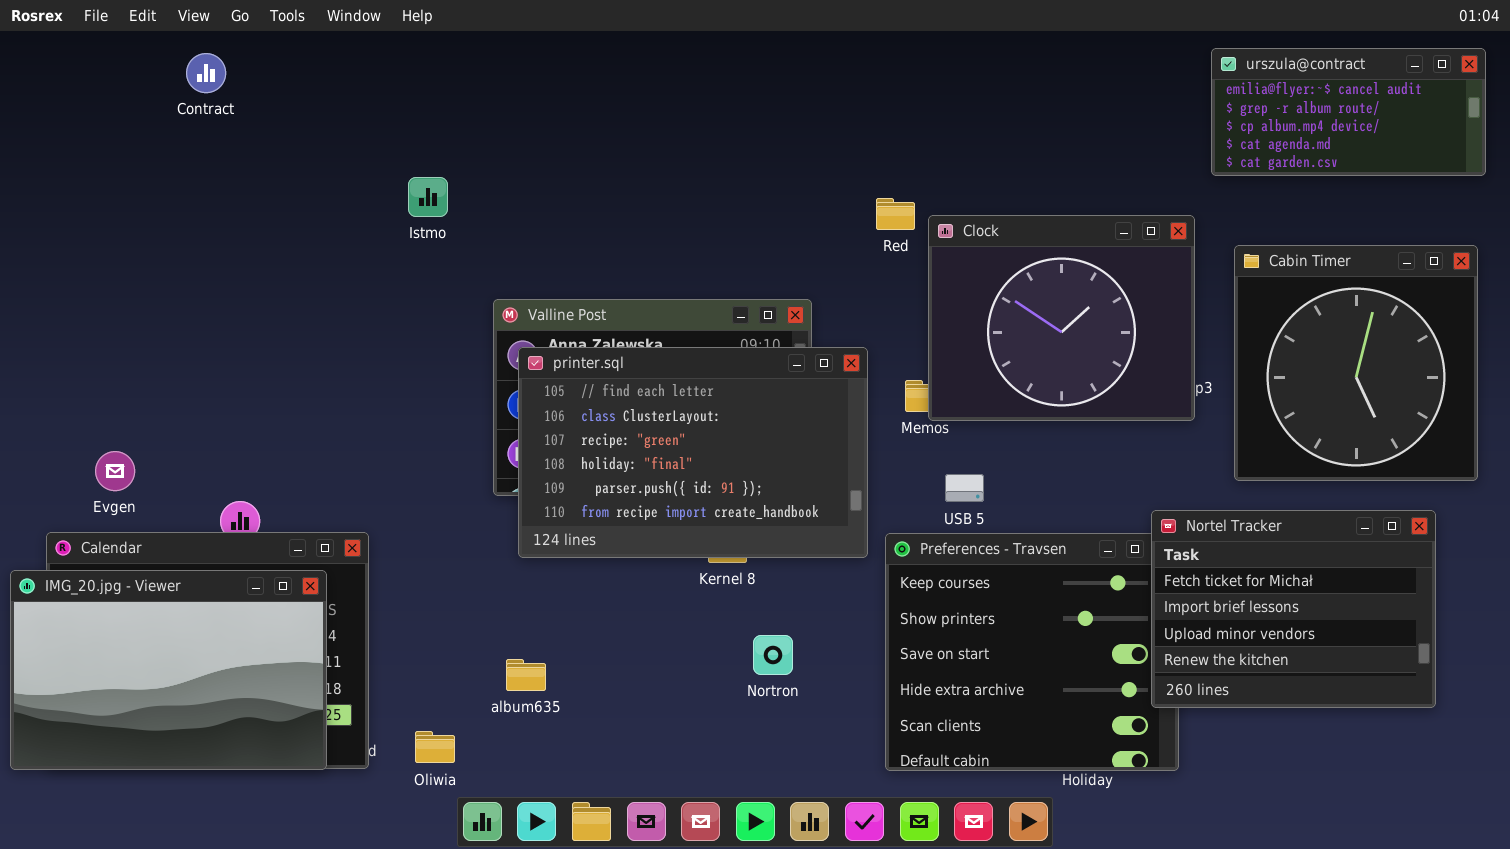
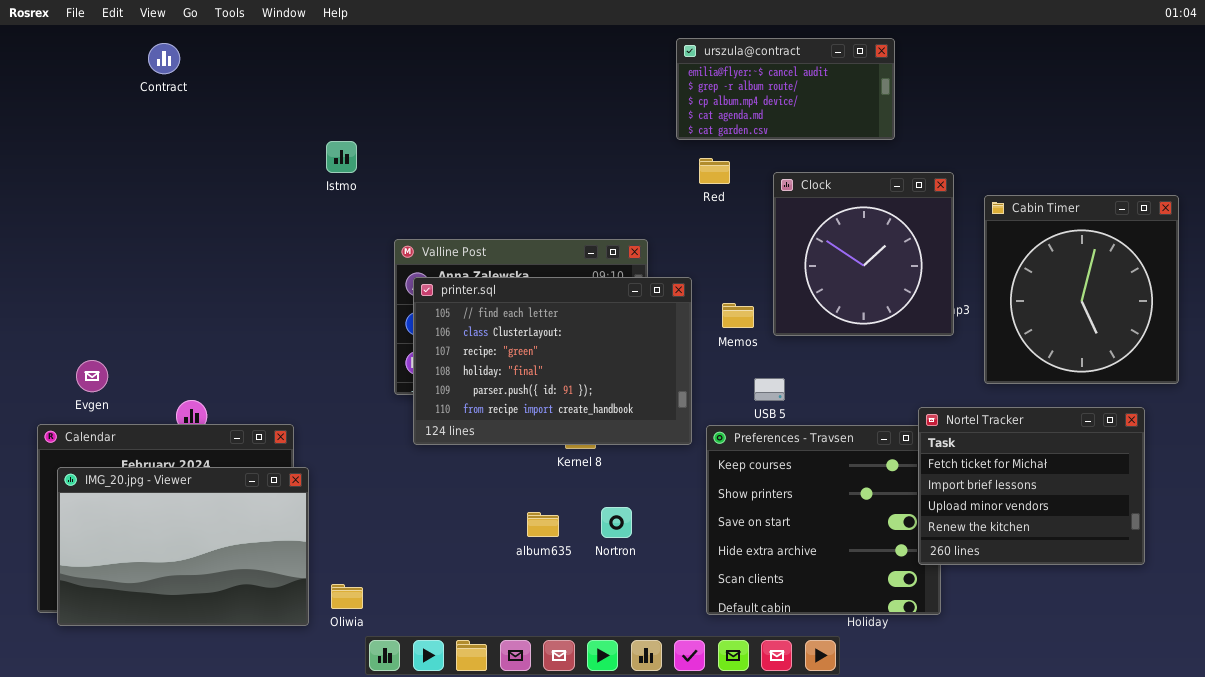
urszula@contract: [1211,48,1486,176] -> [676,38,895,140], moved
Clock: [928,215,1195,421] -> [773,172,954,336], resized
IMG_20.jpg - Viewer: [10,570,327,770] -> [57,467,309,626], moved
album635: [506,659,546,691] -> [527,512,559,537], moved

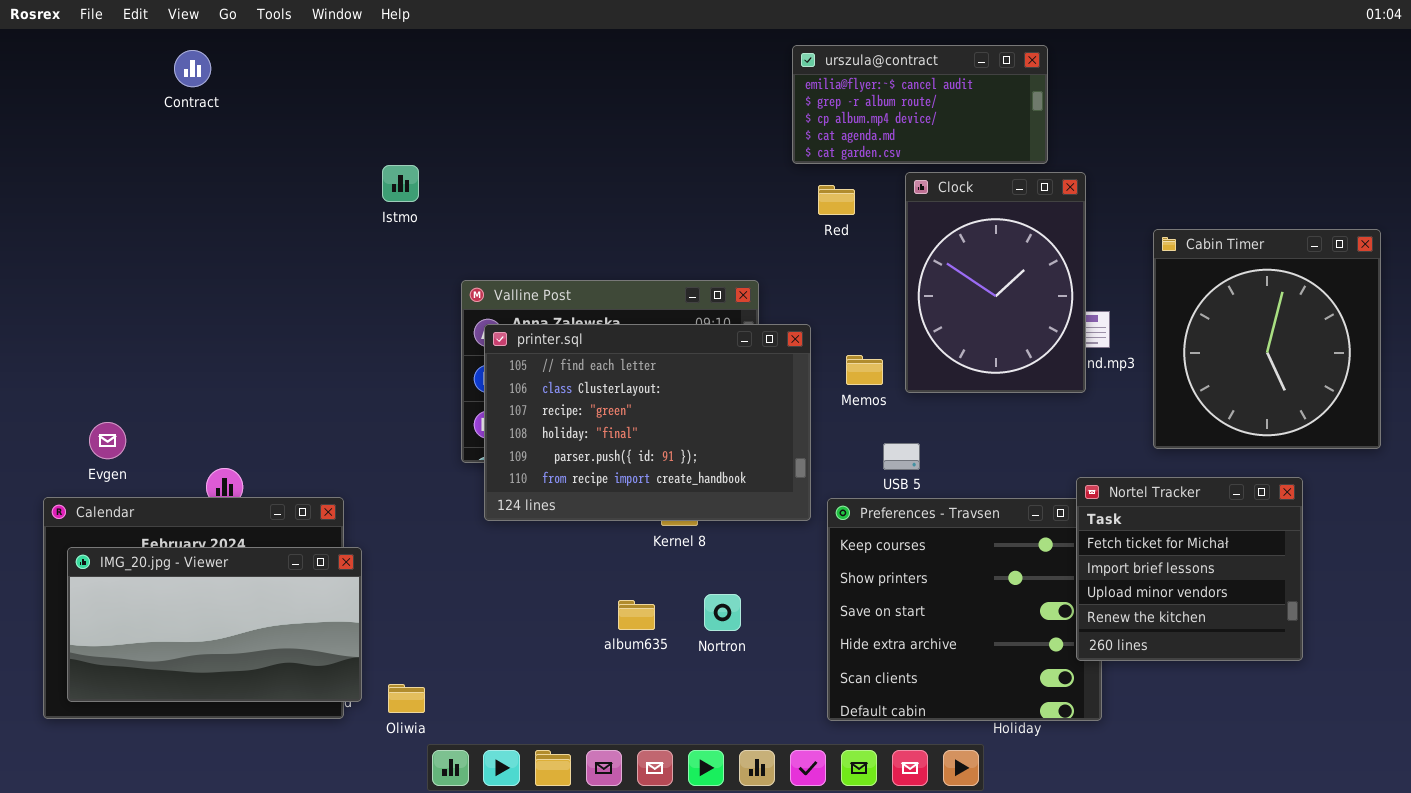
Clock: [773,172,954,336] -> [905,172,1086,393], resized
Nortel Tracker: [918,407,1145,565] -> [1076,477,1303,661], resized
IMG_20.jpg - Viewer: [57,467,309,626] -> [67,547,362,702], resized

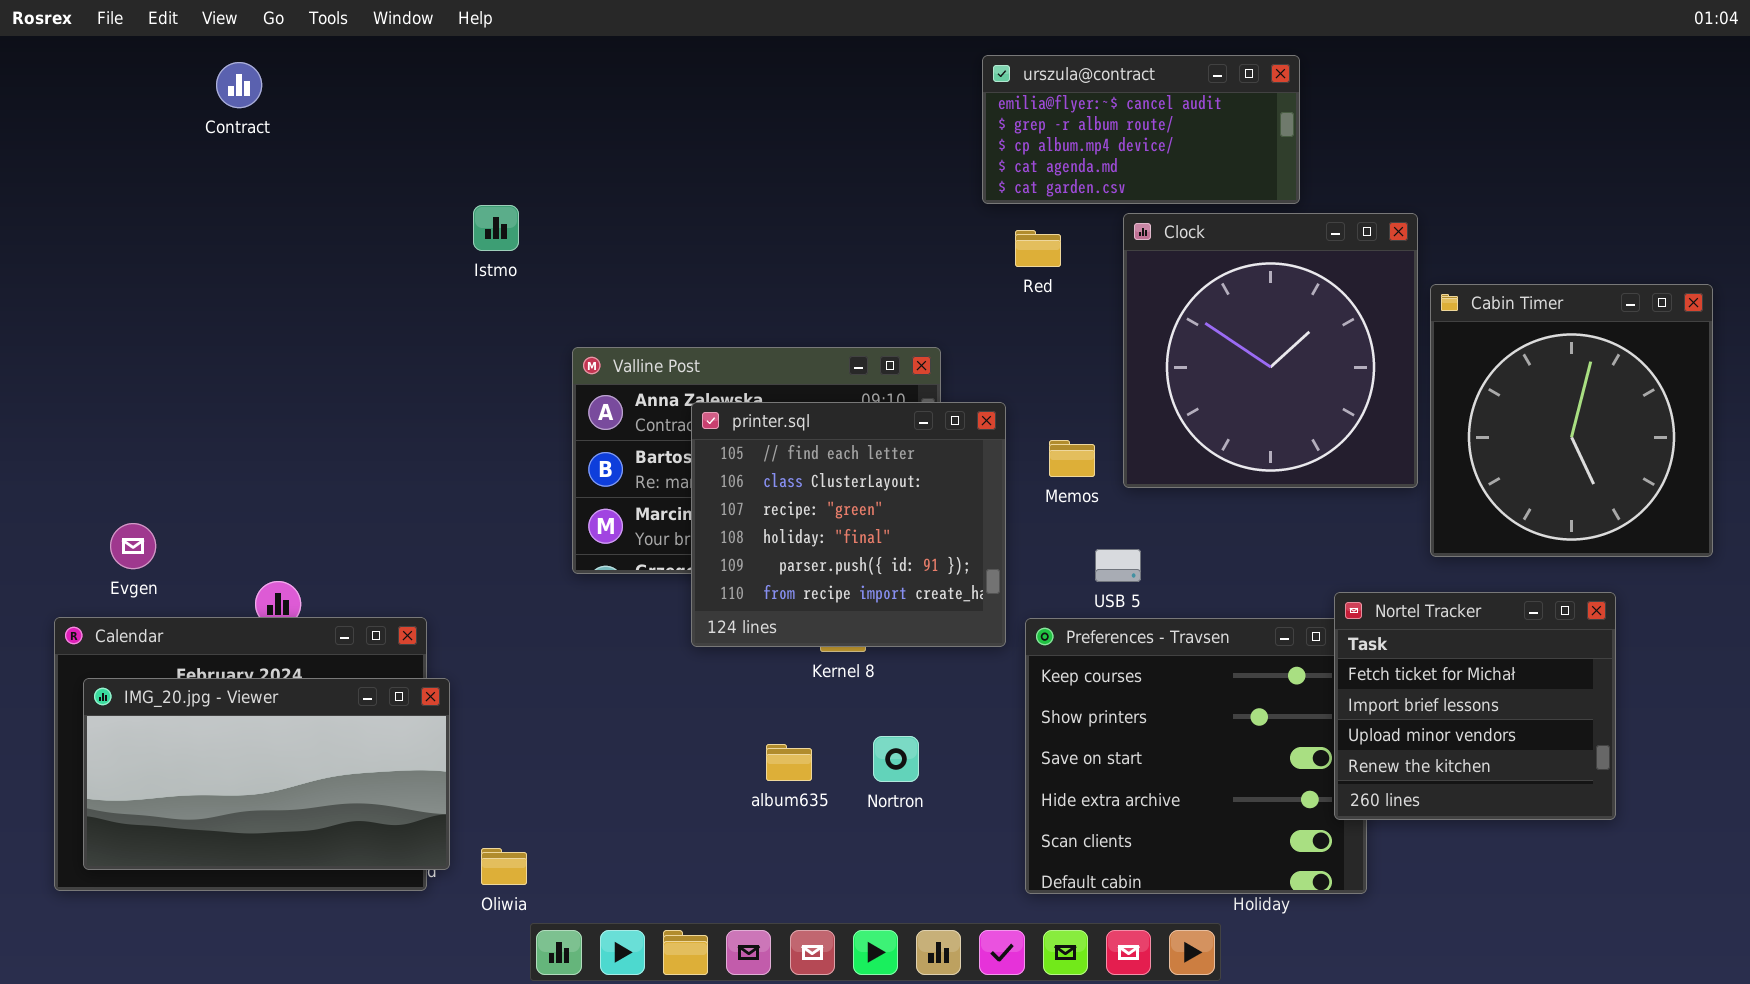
Clock: [905,172,1086,393] -> [1123,213,1418,488], resized
printer.sql: [484,324,811,521] -> [691,402,1006,647], resized

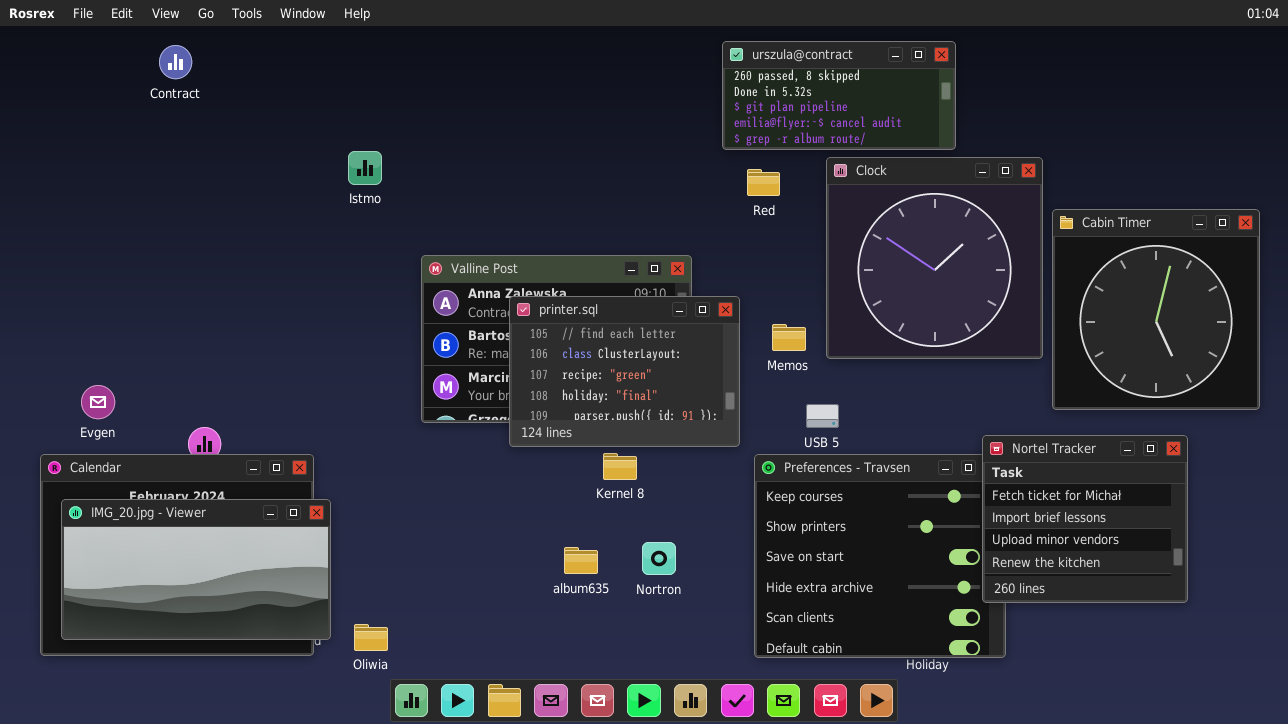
urszula@contract: [982,55,1300,204] -> [722,41,956,150], scrolled up 3 rows
printer.sql: [691,402,1006,647] -> [509,296,740,447], resized

